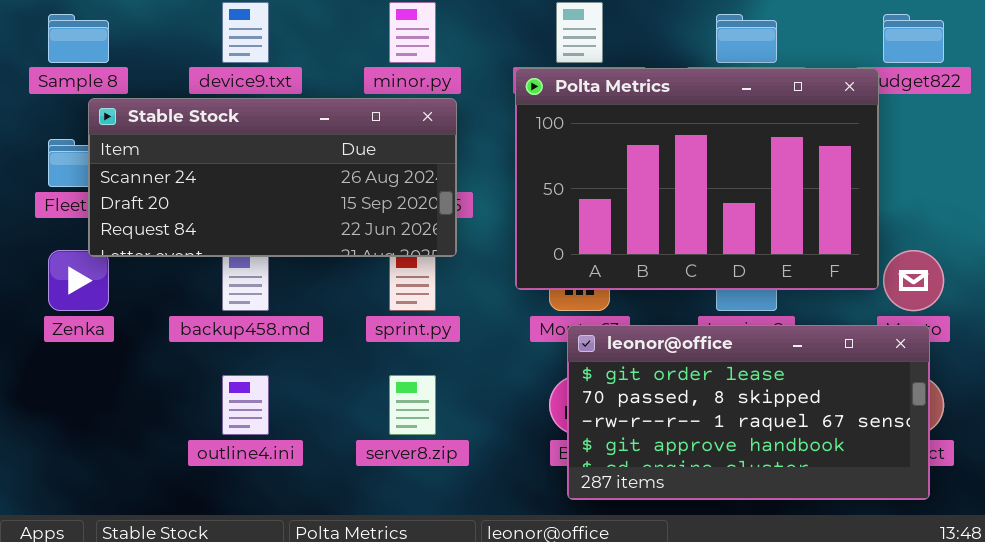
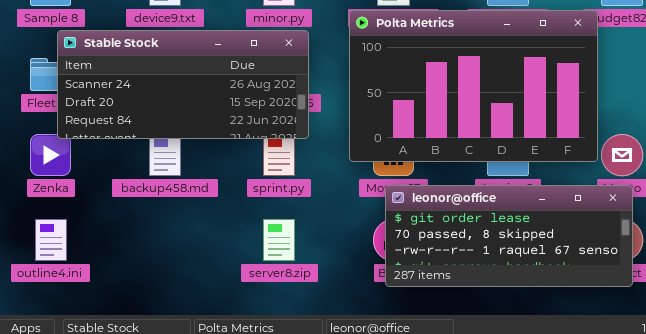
leonor@office: [567,325,930,500] -> [385,185,633,287], resized
outline4.ini: [222,375,269,435] -> [35,219,67,261], moved

